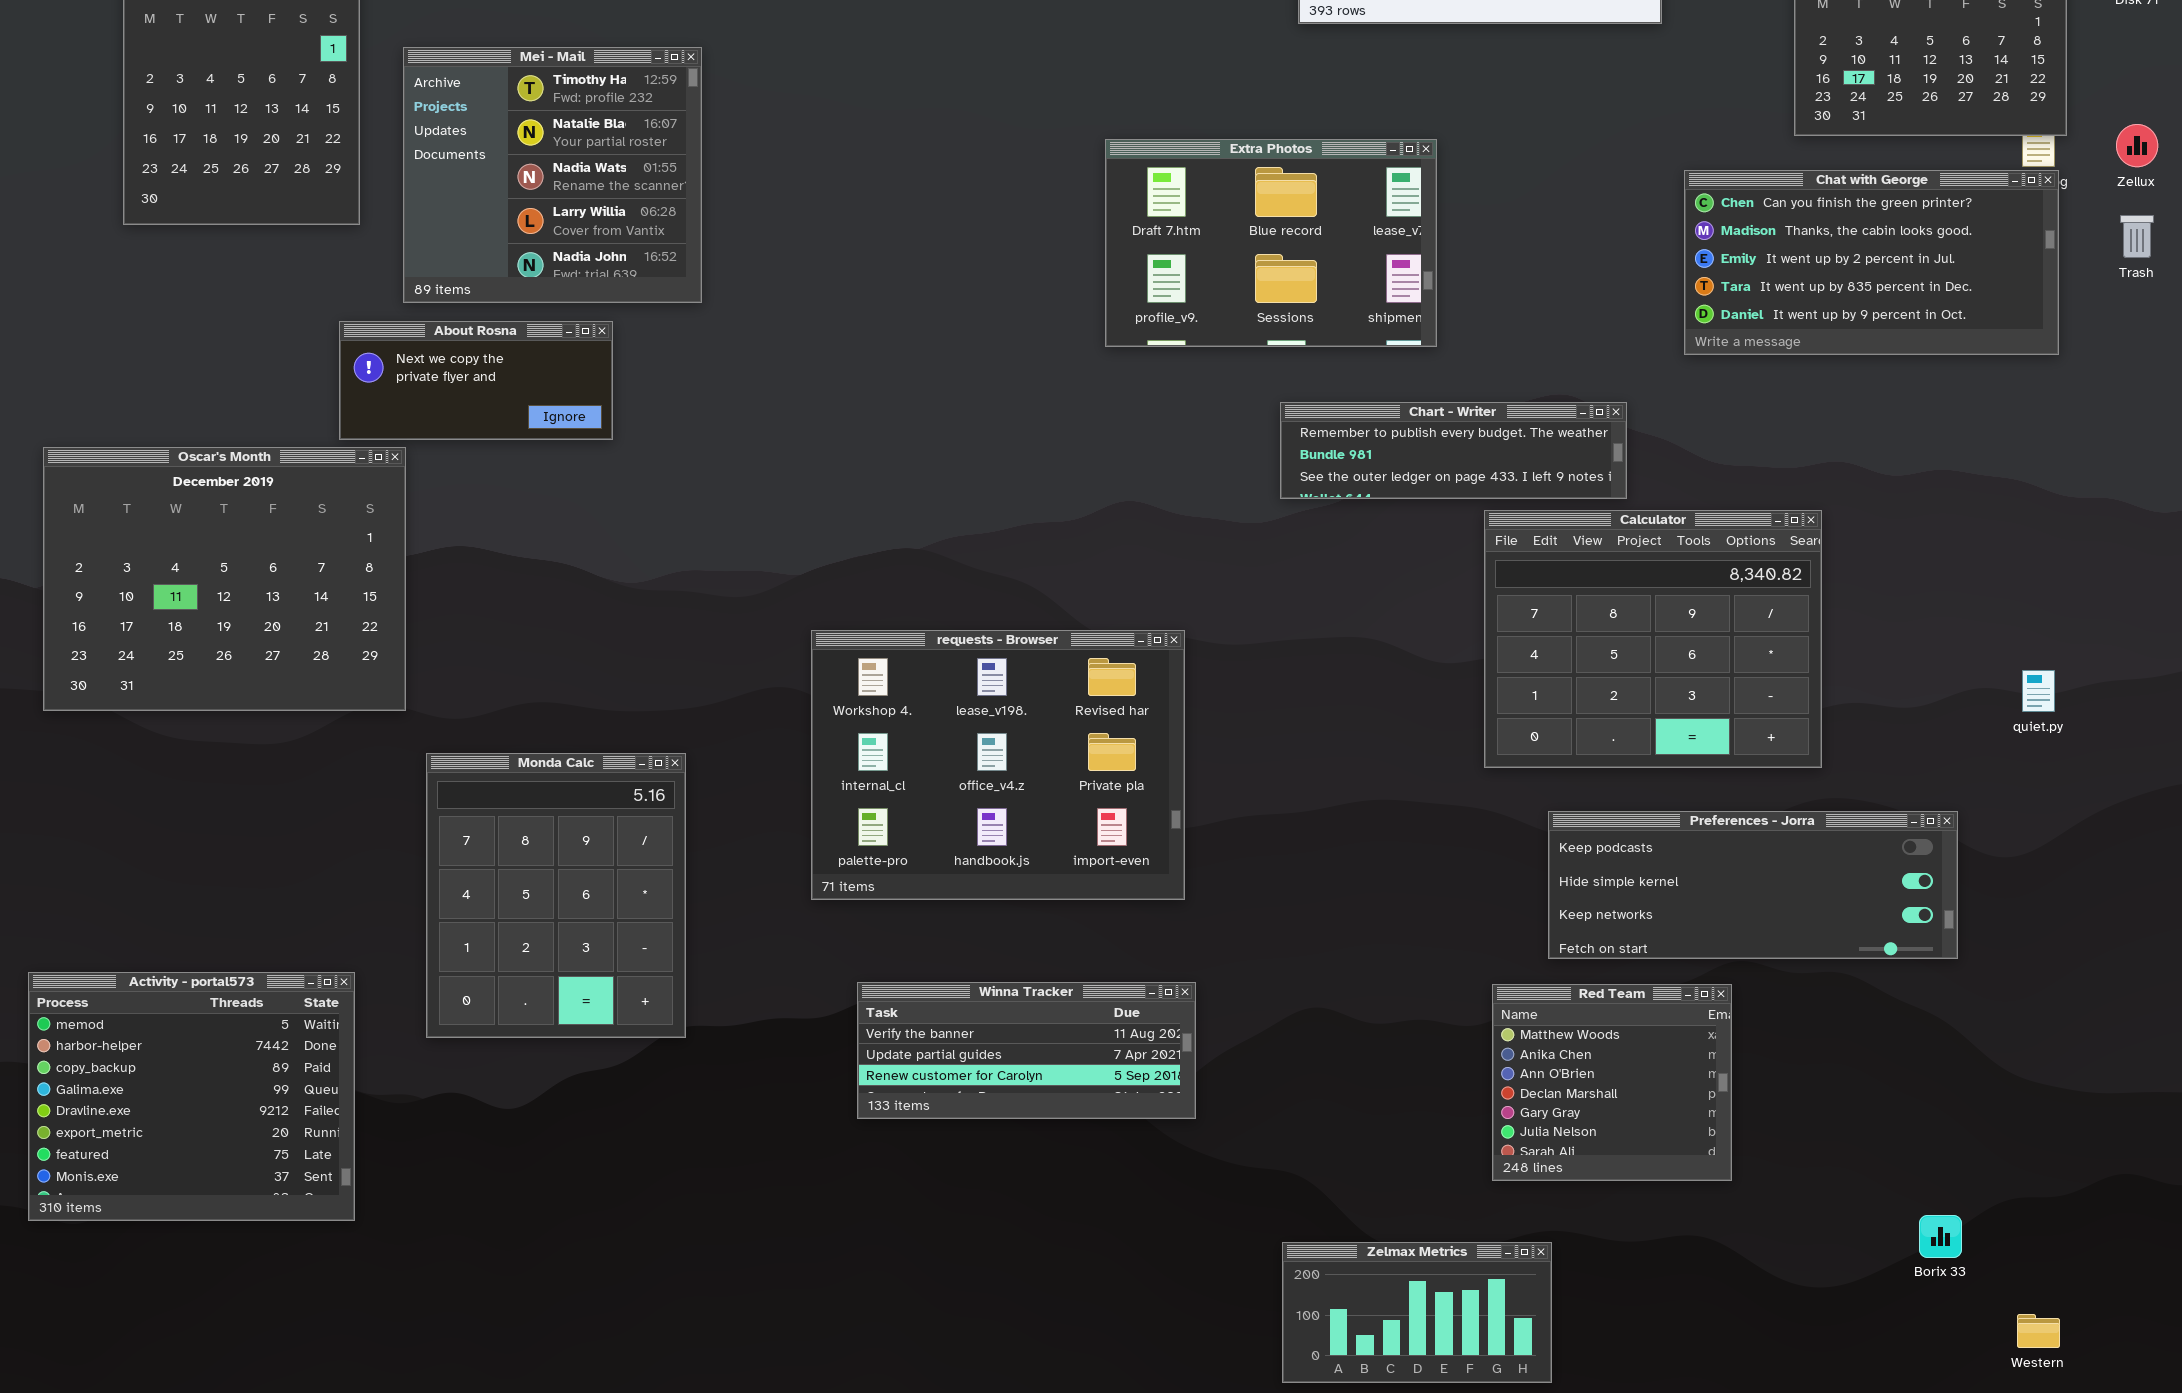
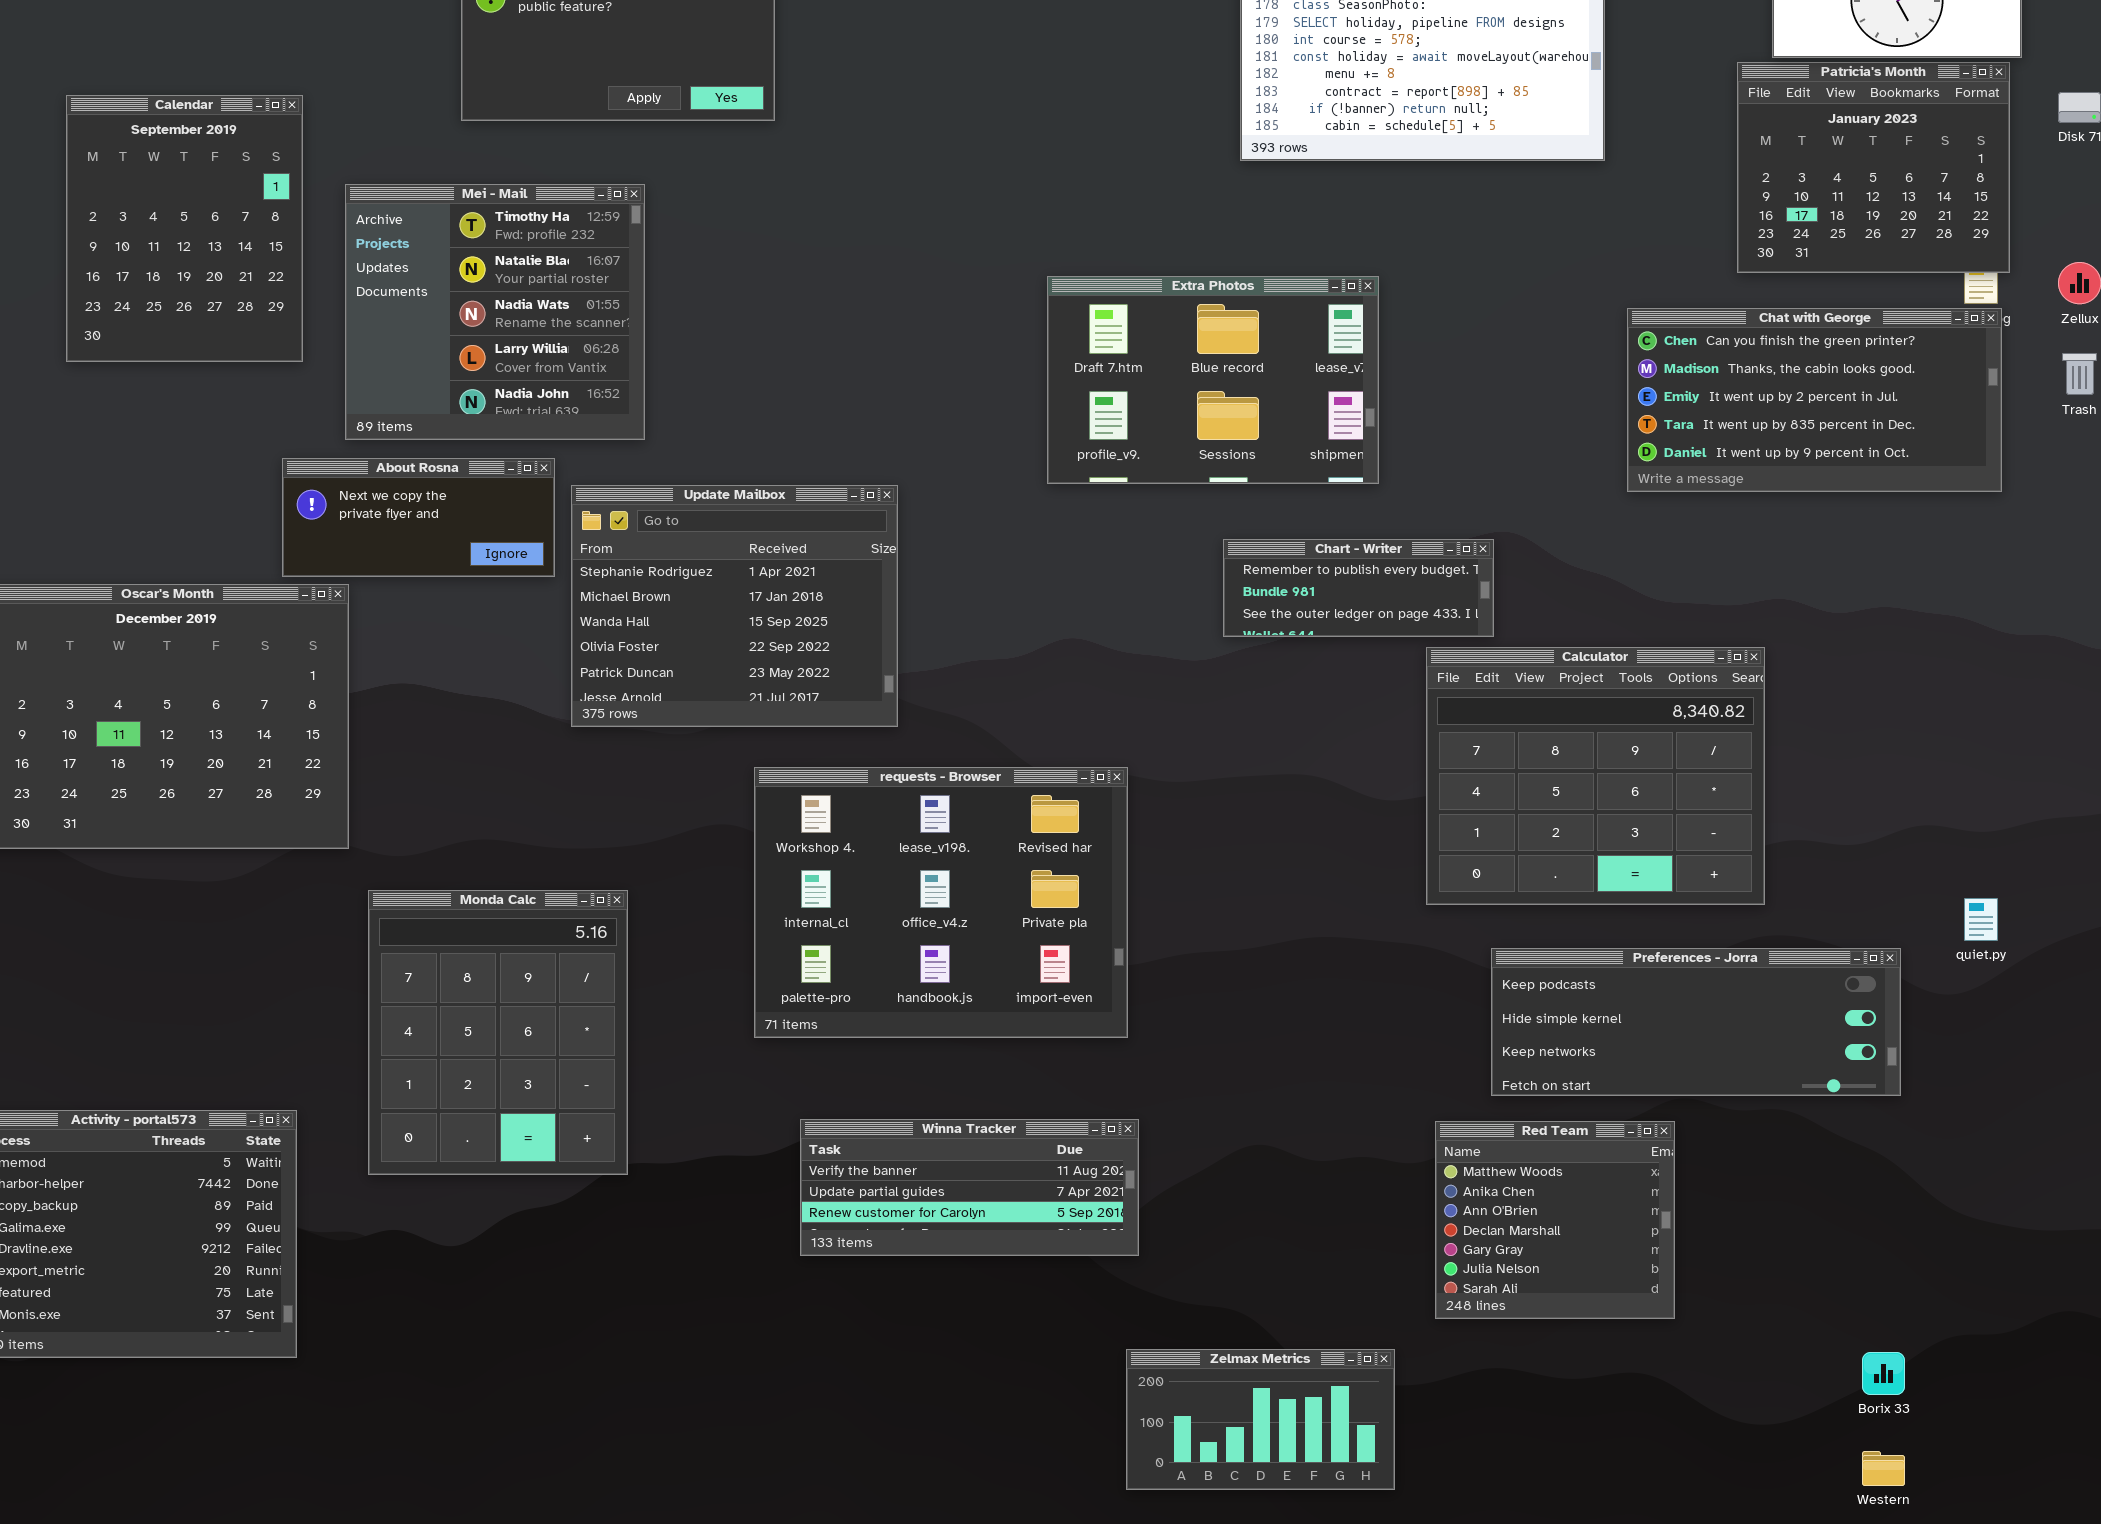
Update Mailbox: none -> [571,485,898,727], opened
Chart - Writer: [1280,402,1627,499] -> [1223,539,1494,637], resized
quiet.py: [2022,670,2055,712] -> [1964,898,1998,941], moved
Zelmax Metrics: [1282,1242,1552,1383] -> [1126,1349,1395,1490], moved
Western: [2017,1314,2060,1348] -> [1862,1451,1905,1486], moved

